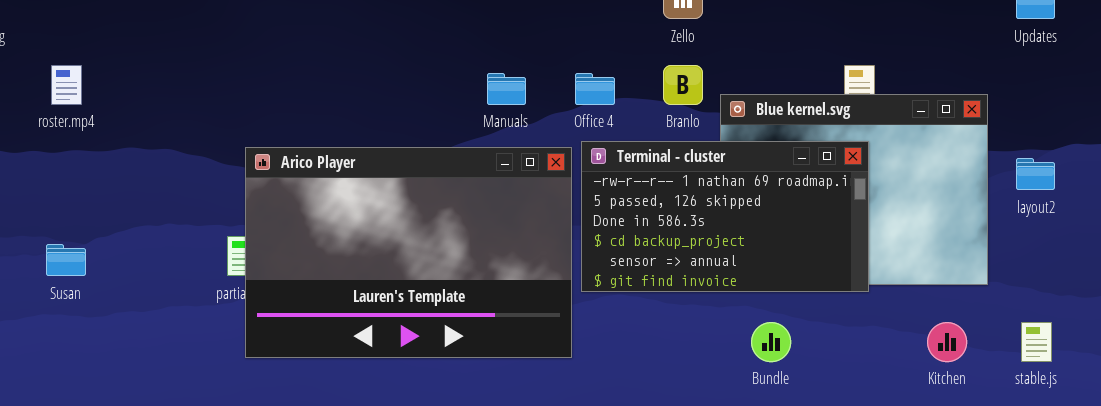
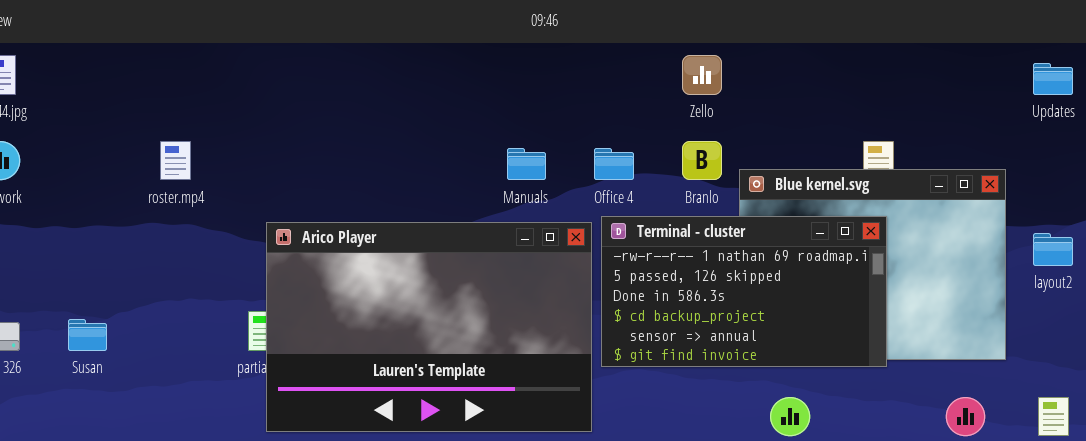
roster.mp4: [51,65,82,105] -> [160,141,191,180], moved

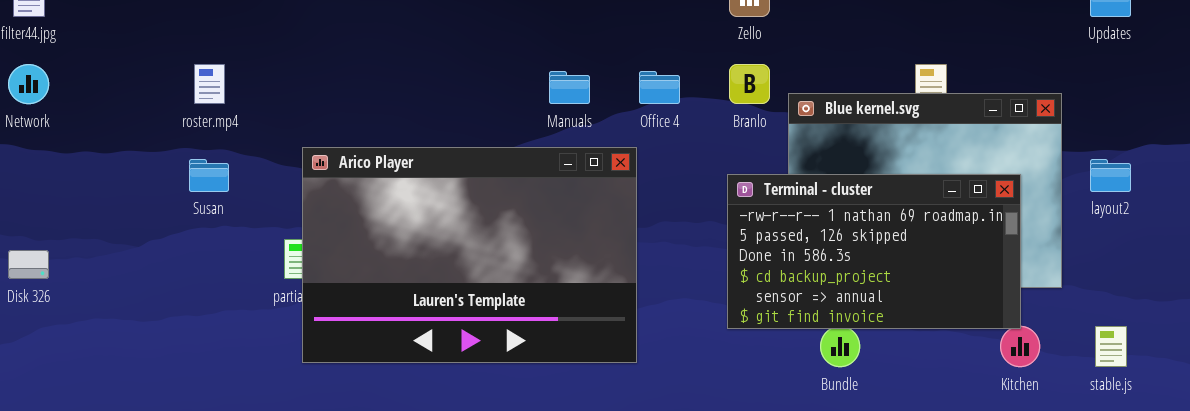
Terminal - cluster: [601,216,887,367] -> [727,174,1021,329], moved
Susan: [68,319,107,351] -> [189,159,229,192], moved

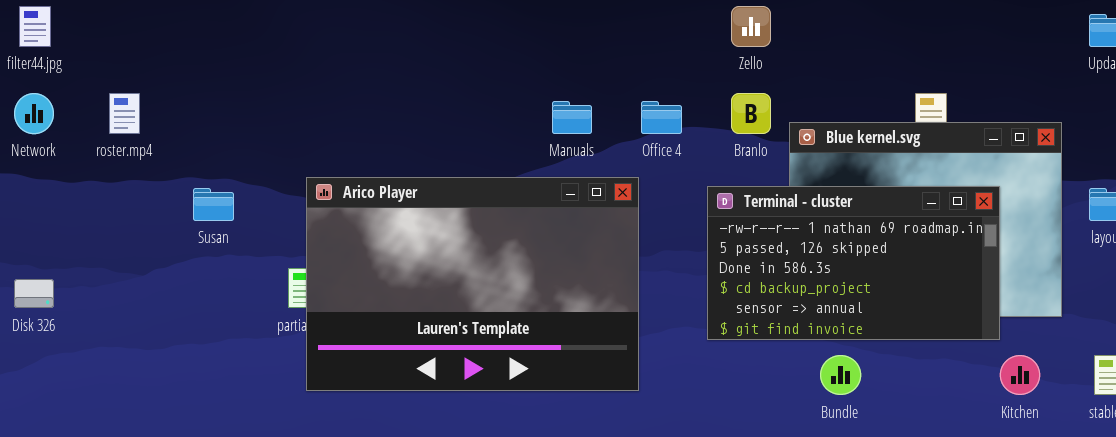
roster.mp4: [194,64,225,104] -> [109,93,140,134], moved
Terminal - cluster: [727,174,1021,329] -> [707,186,1000,340], moved

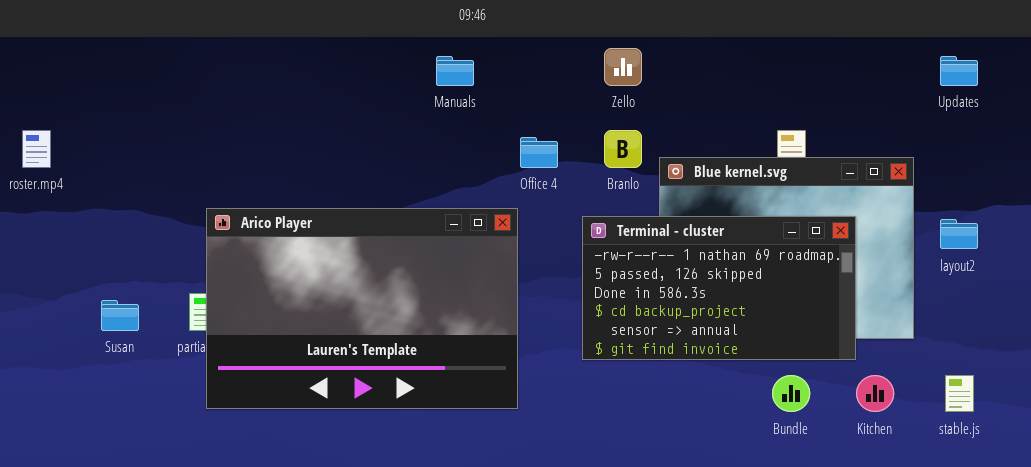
Manuals: [552,101,592,134] -> [436,56,474,86], moved
Susan: [193,188,234,221] -> [101,300,139,331], moved
Bundle: [820,355,861,395] -> [772,375,810,412], moved

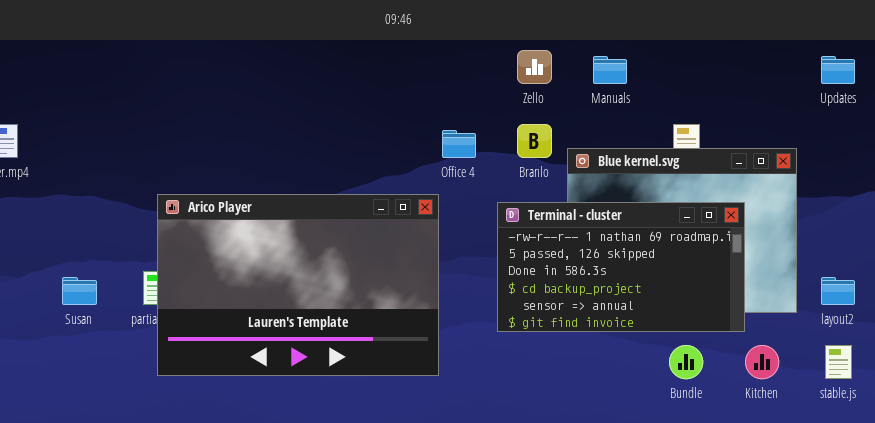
Manuals: [436,56,474,86] -> [593,56,627,84], moved
layout2: [940,219,978,249] -> [821,277,855,305], moved

